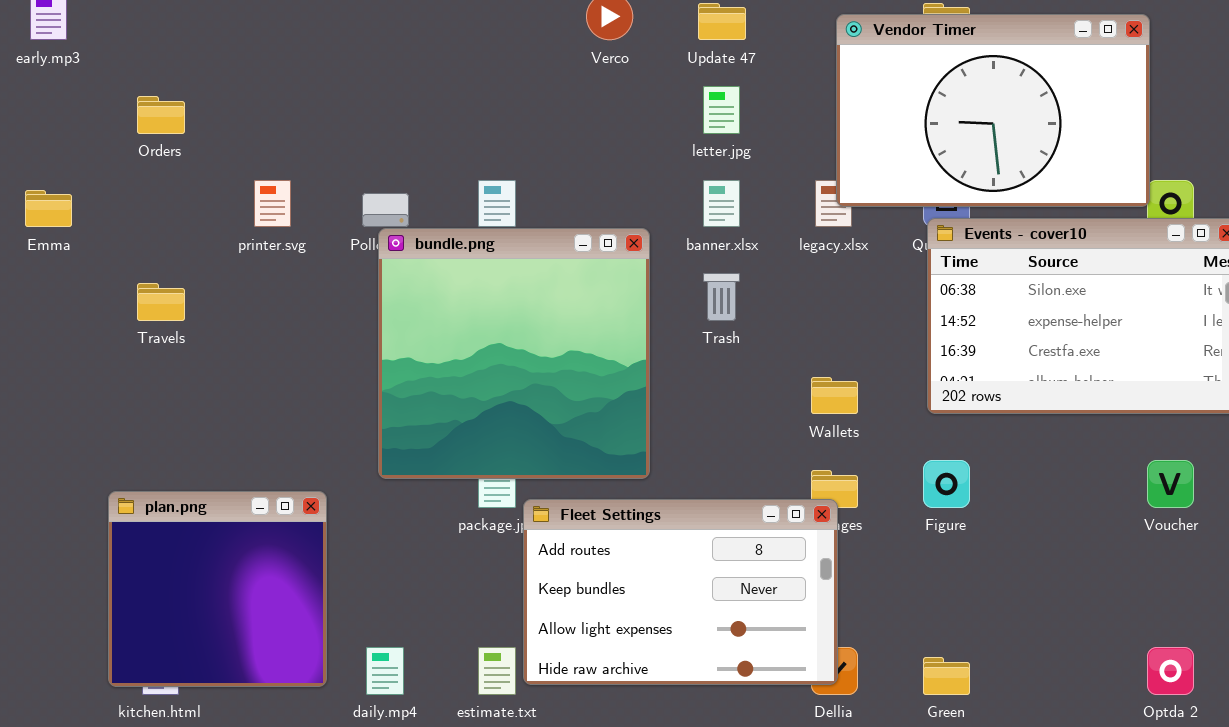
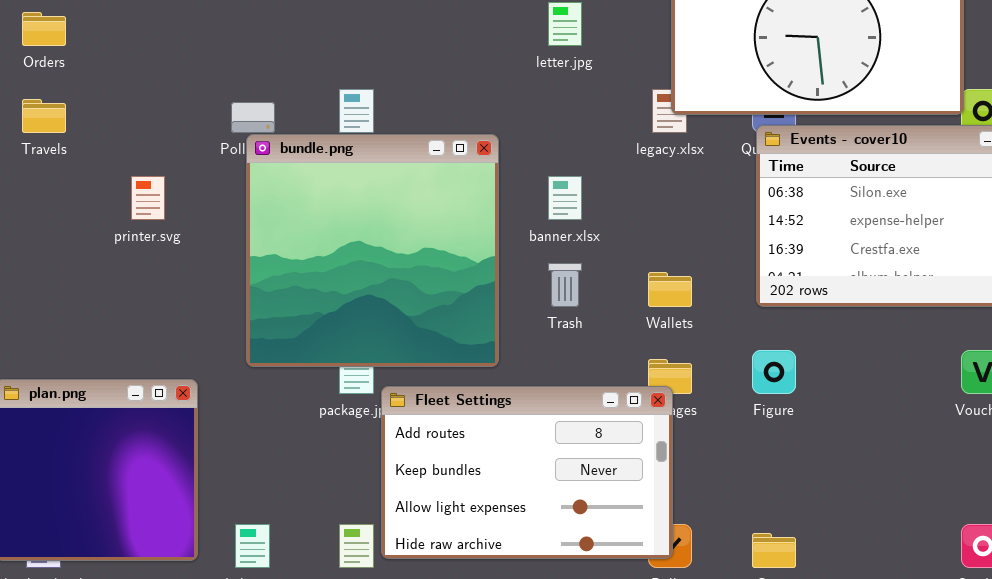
printer.svg: [254,180,291,227] -> [131,176,165,220], moved
banner.xlsx: [703,180,740,227] -> [548,176,582,220], moved
Trash: [703,273,740,321] -> [548,263,582,307], moved
Travels: [137,283,185,321] -> [22,99,66,133], moved

